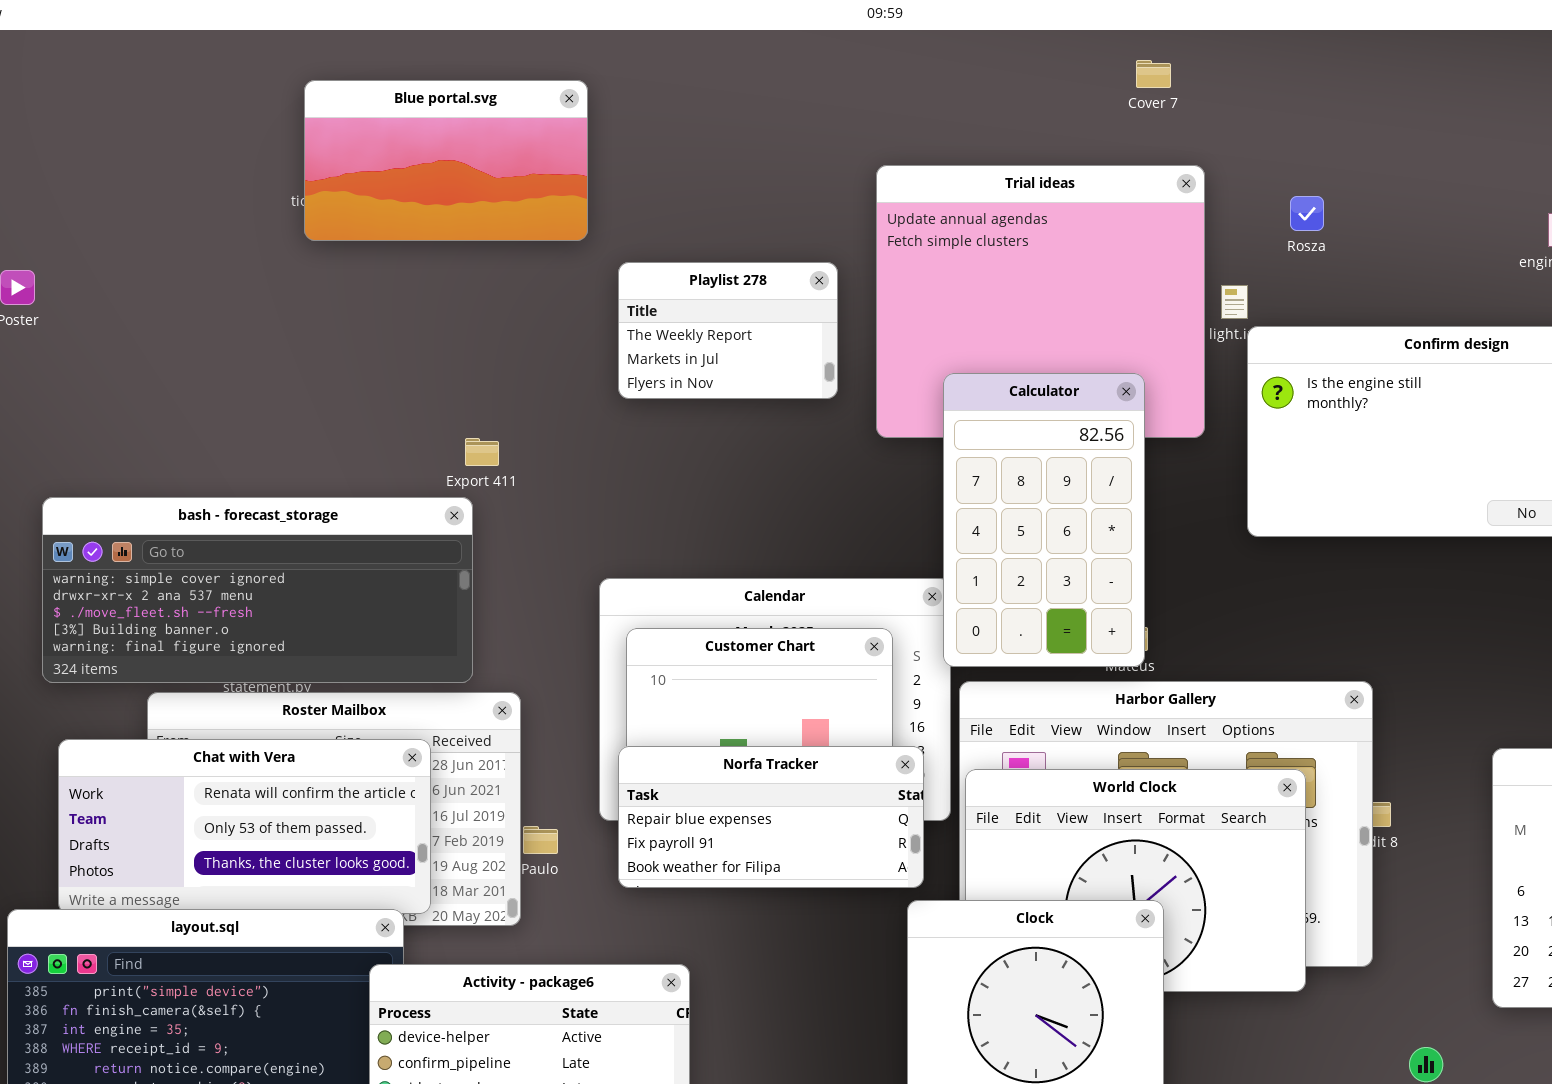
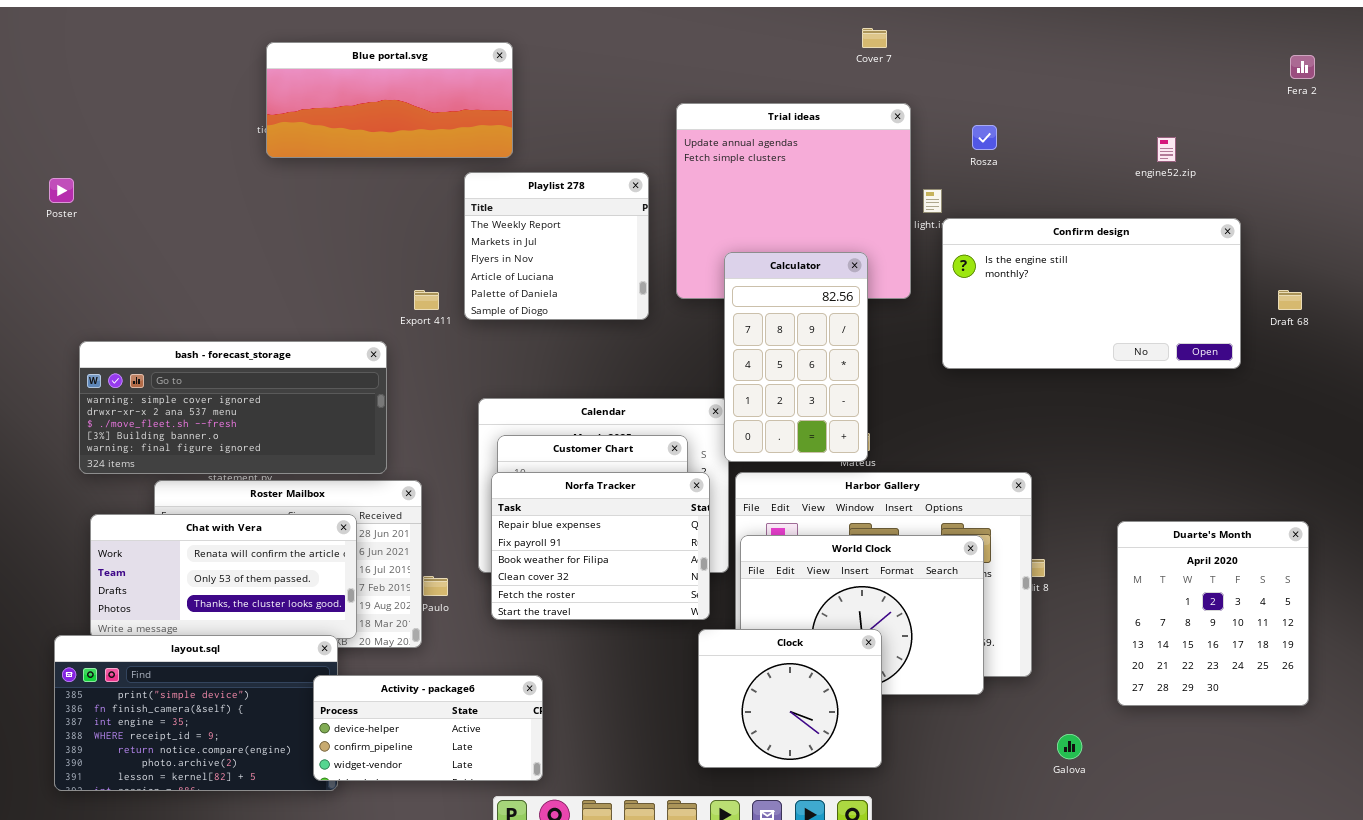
Blue portal.svg: [304,80,588,241] -> [266,42,513,158], resized
Playlist 278: [618,262,838,399] -> [464,172,649,320], resized
Export 411: [465,438,499,466] -> [414,290,439,310], moved
Norfa Tracker: [618,746,924,888] -> [491,472,710,620], resized

